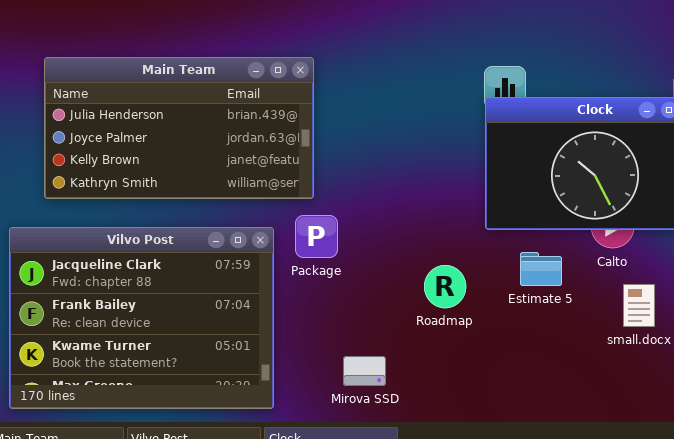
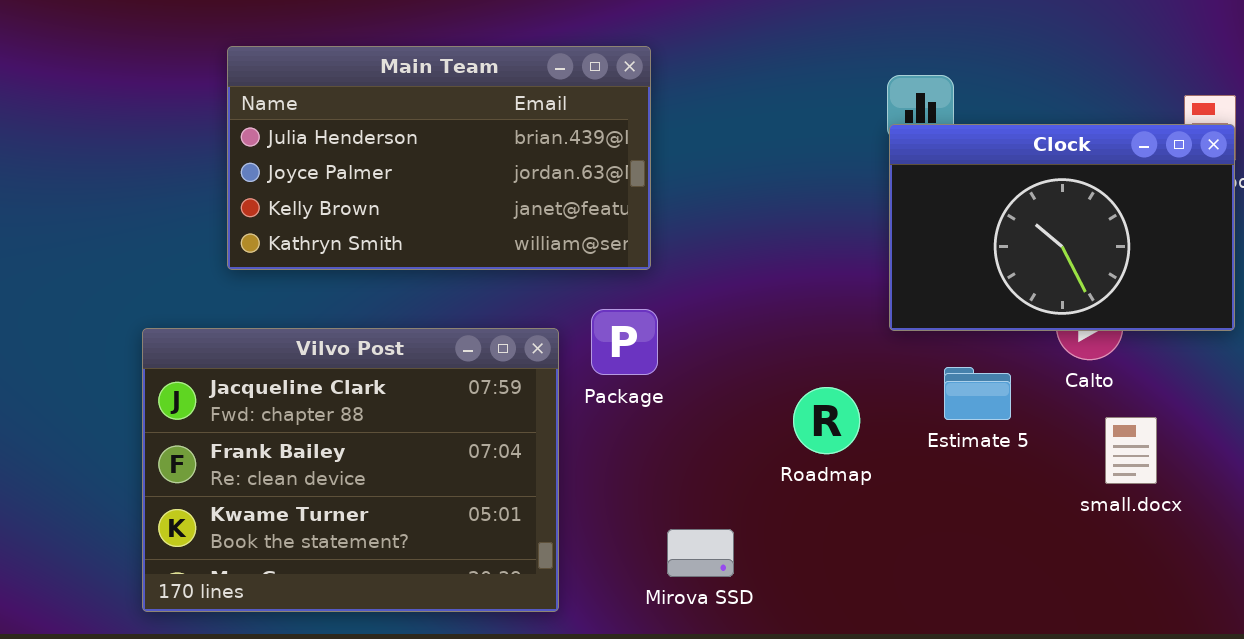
Main Team: [44,57,314,199] -> [227,46,651,270], moved

